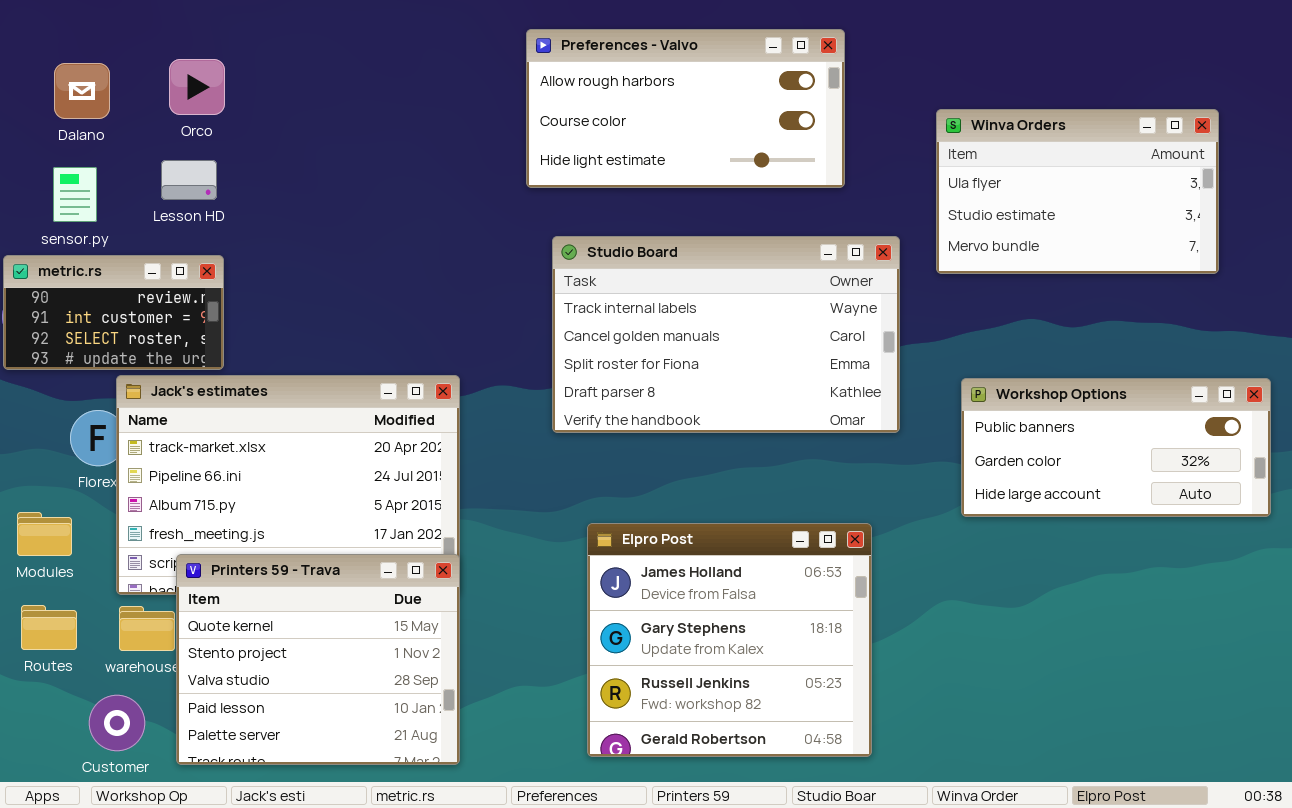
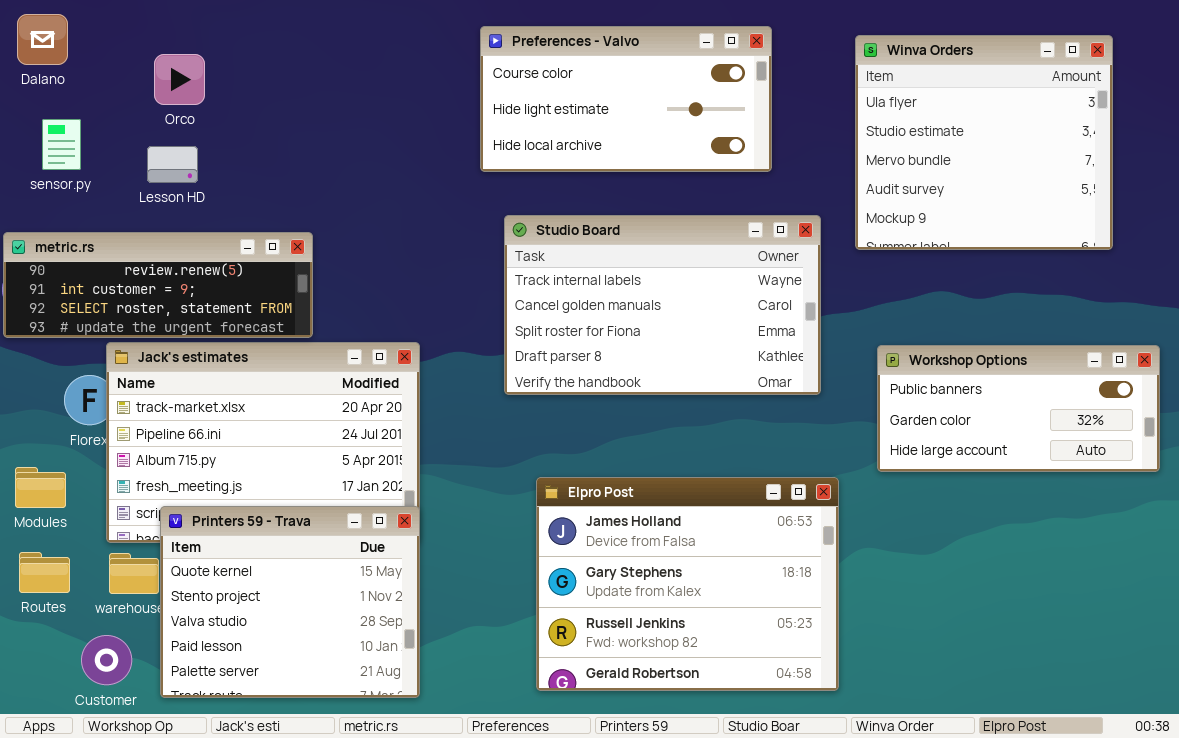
Preferences - Valvo: [526,29,845,188] -> [480,26,772,172], scrolled down 1 row
Dalano: [54,63,110,119] -> [17,14,68,65], moved
Winva Orders: [936,109,1219,274] -> [855,35,1113,250], resized
sensor.py: [53,167,97,222] -> [42,119,81,170], moved
metric.rs: [3,255,224,370] -> [3,232,313,338], resized
Elpro Post: [587,523,872,757] -> [536,477,839,691], resized

